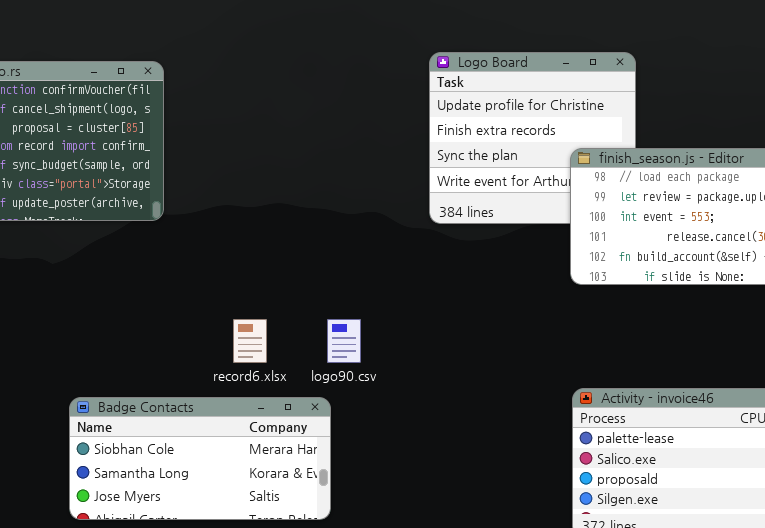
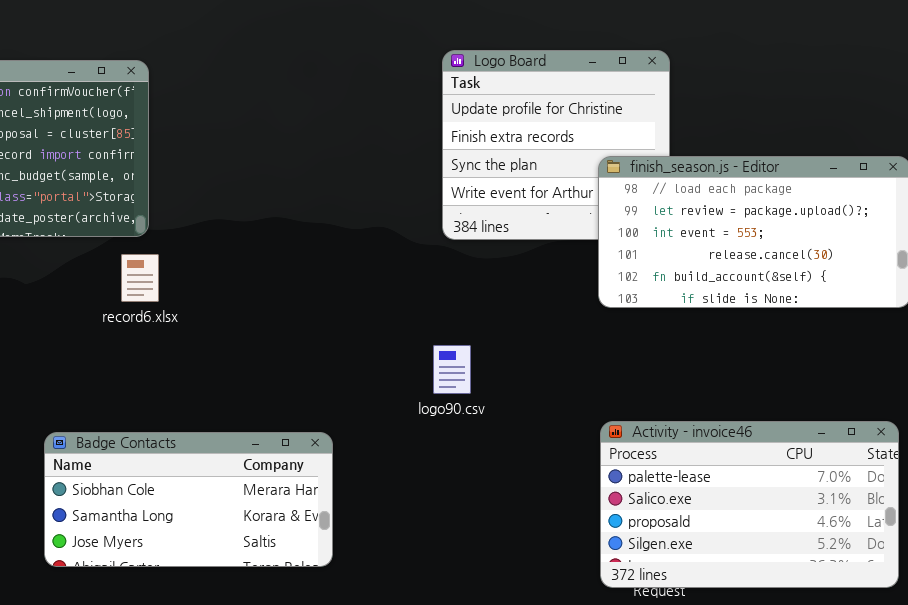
record6.xlsx: [233,319,267,363] -> [121,254,159,302], moved
logo90.csv: [327,319,361,363] -> [433,345,471,394], moved

